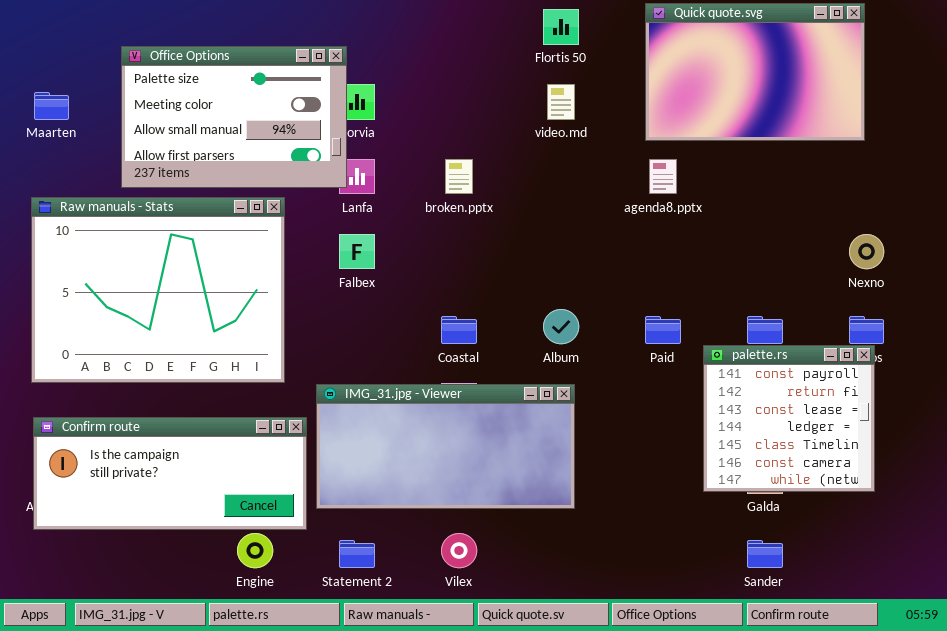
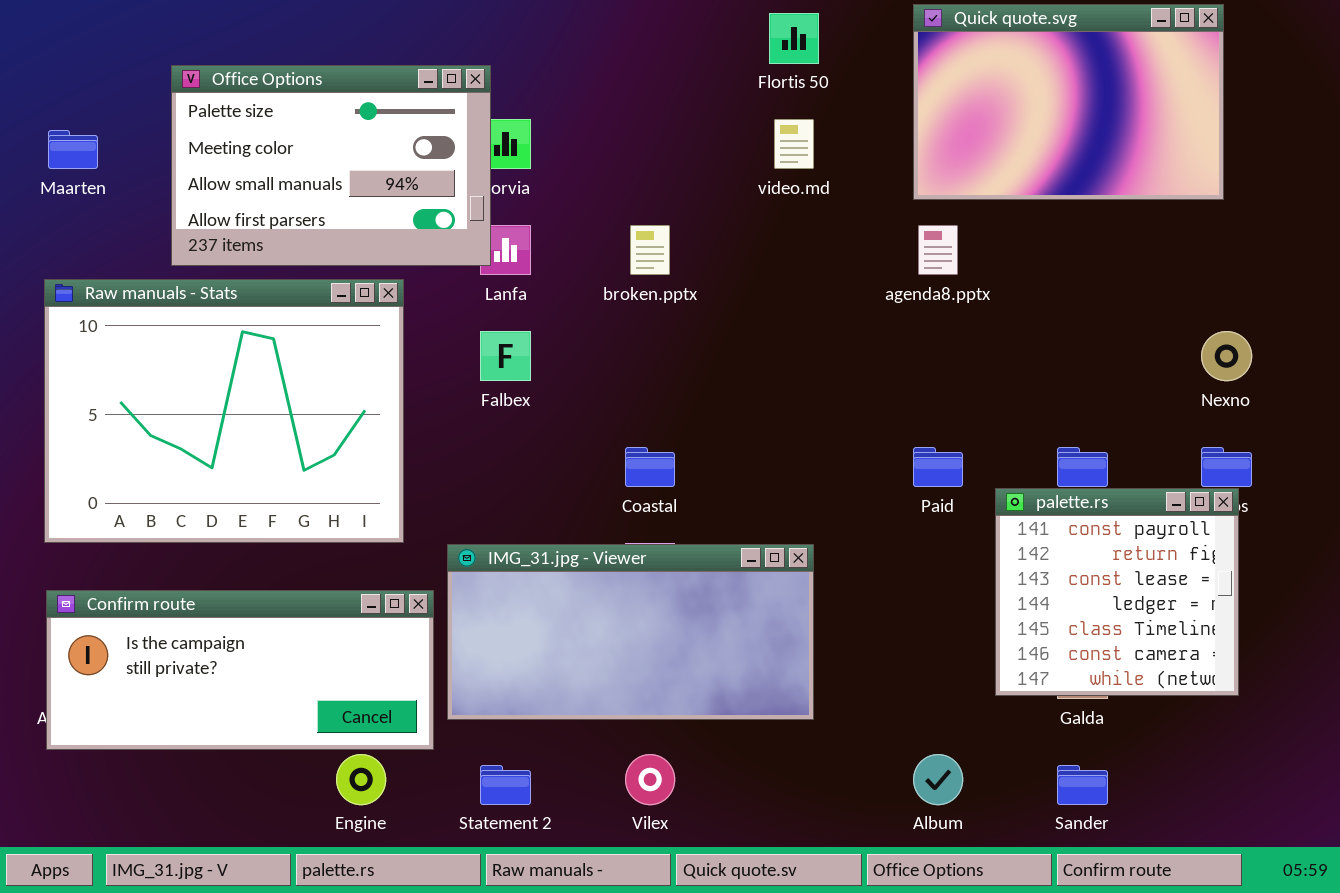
Album: [543,309,579,344] -> [913,754,963,805], moved

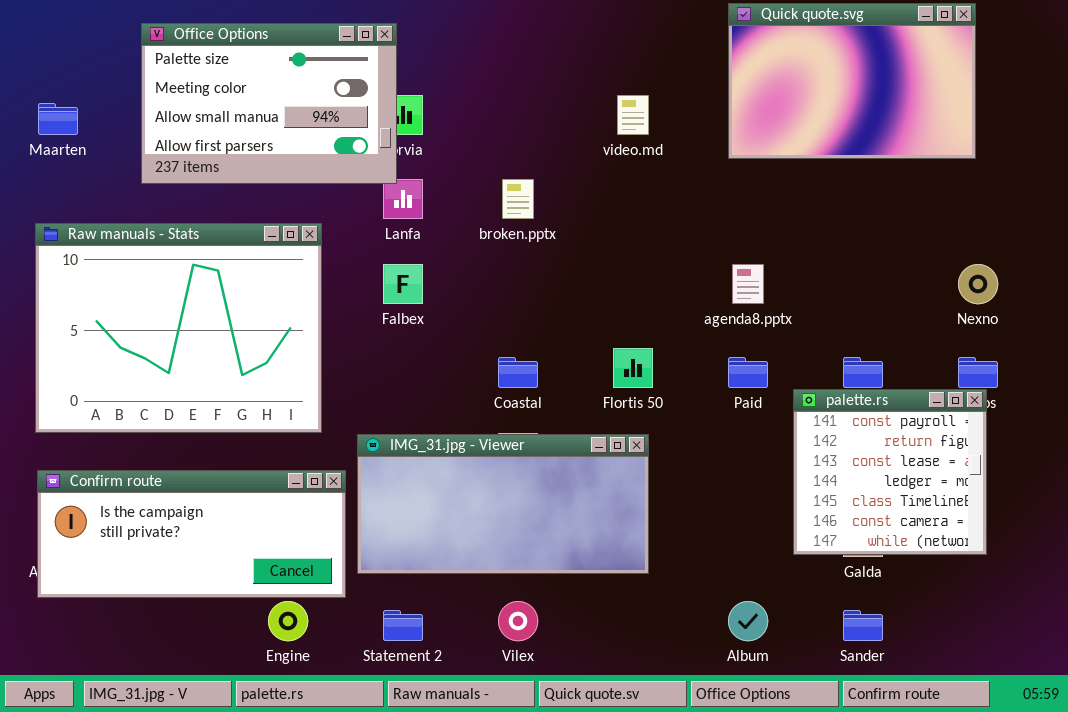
Flortis 50: [769,13,819,64] -> [613,348,653,388], moved
Office Options: [171,65,491,266] -> [141,23,397,184], moved
agenda8.pptx: [918,225,958,275] -> [732,264,764,304], moved

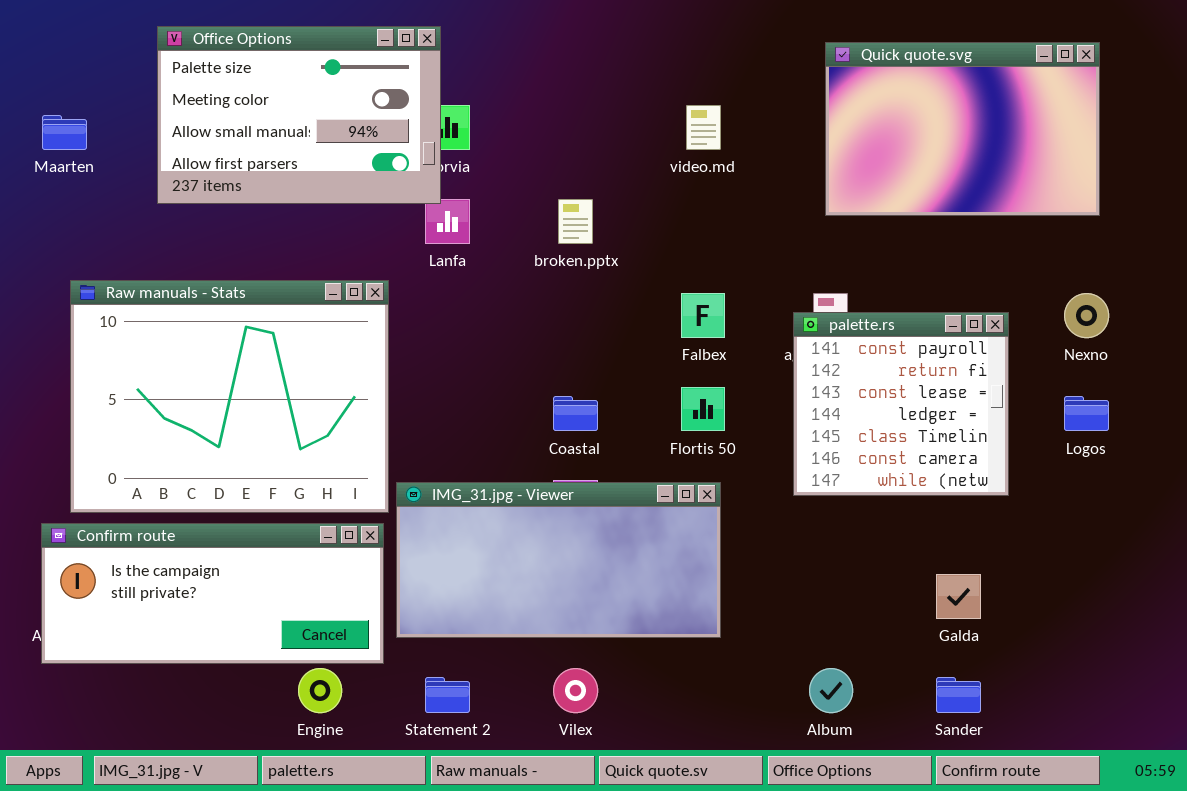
Quick quote.svg: [728,3,976,159] -> [825,42,1100,216], moved
Raw manuals - Stats: [35,223,322,433] -> [70,280,389,513], moved
Falbex: [383,264,423,304] -> [681,293,725,338], moved
palette.rs: [793,389,987,555] -> [793,312,1009,496], moved

